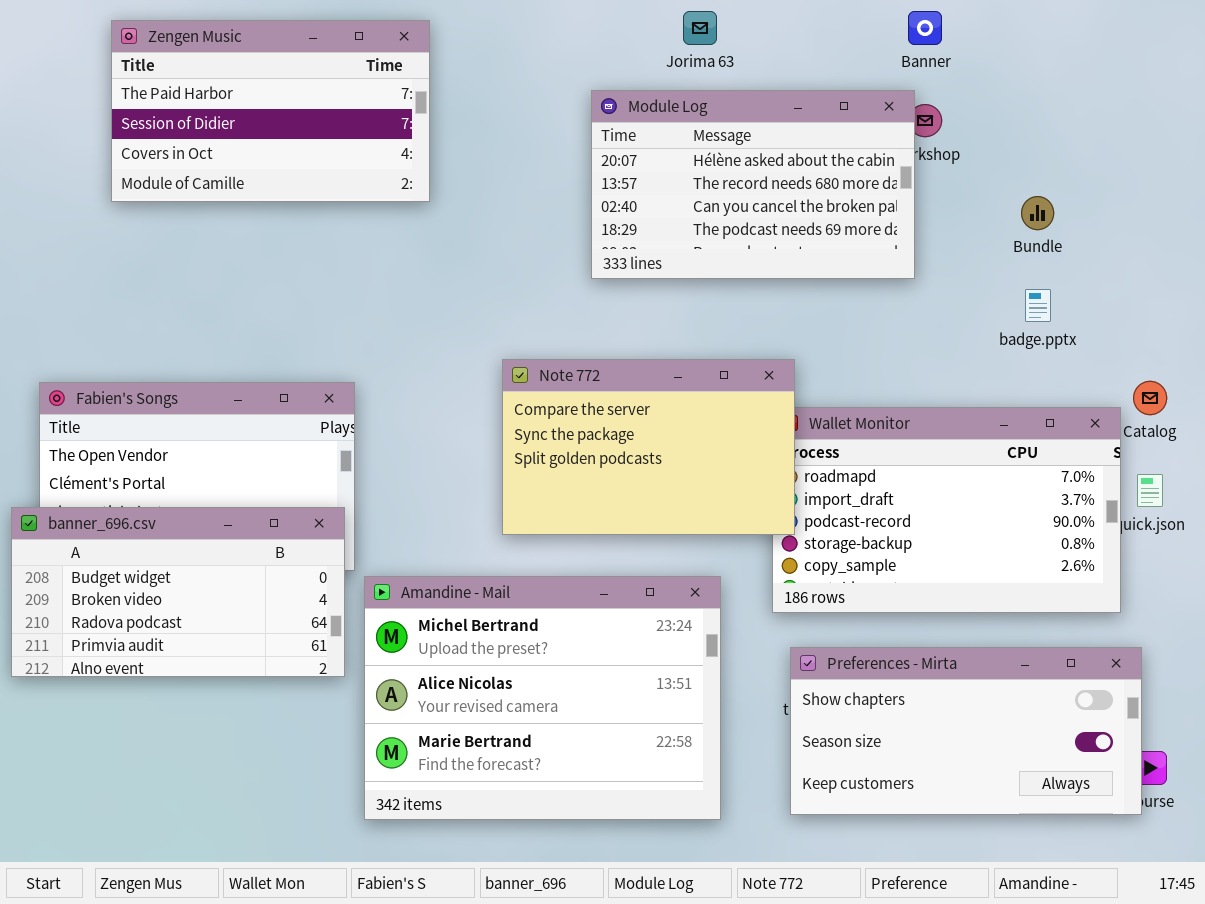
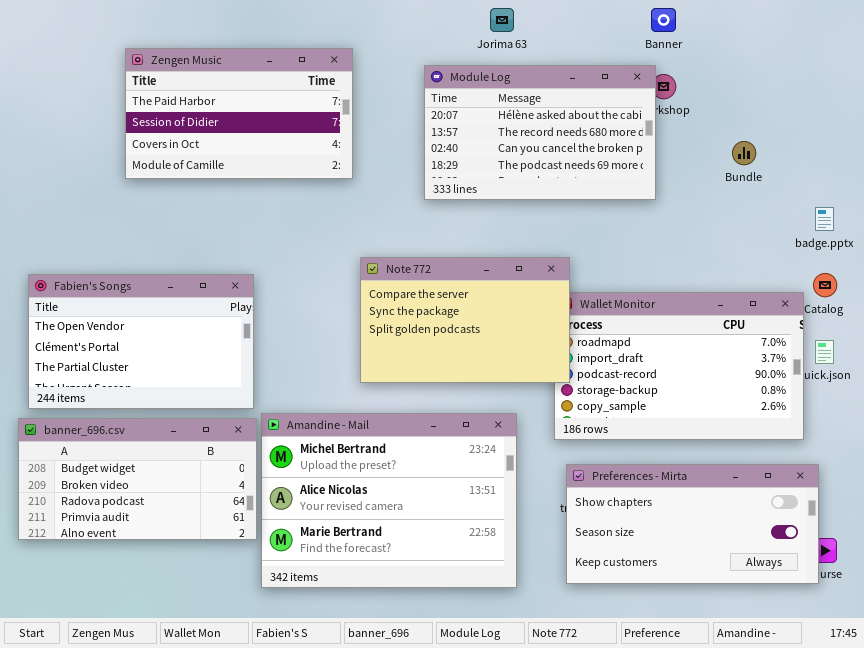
Zengen Music: [111,20,430,202] -> [125,48,353,179], moved
badge.pptx: [1025,289,1051,322] -> [815,207,834,231], moved
banner_696.csv: [11,507,345,677] -> [18,418,257,540], moved

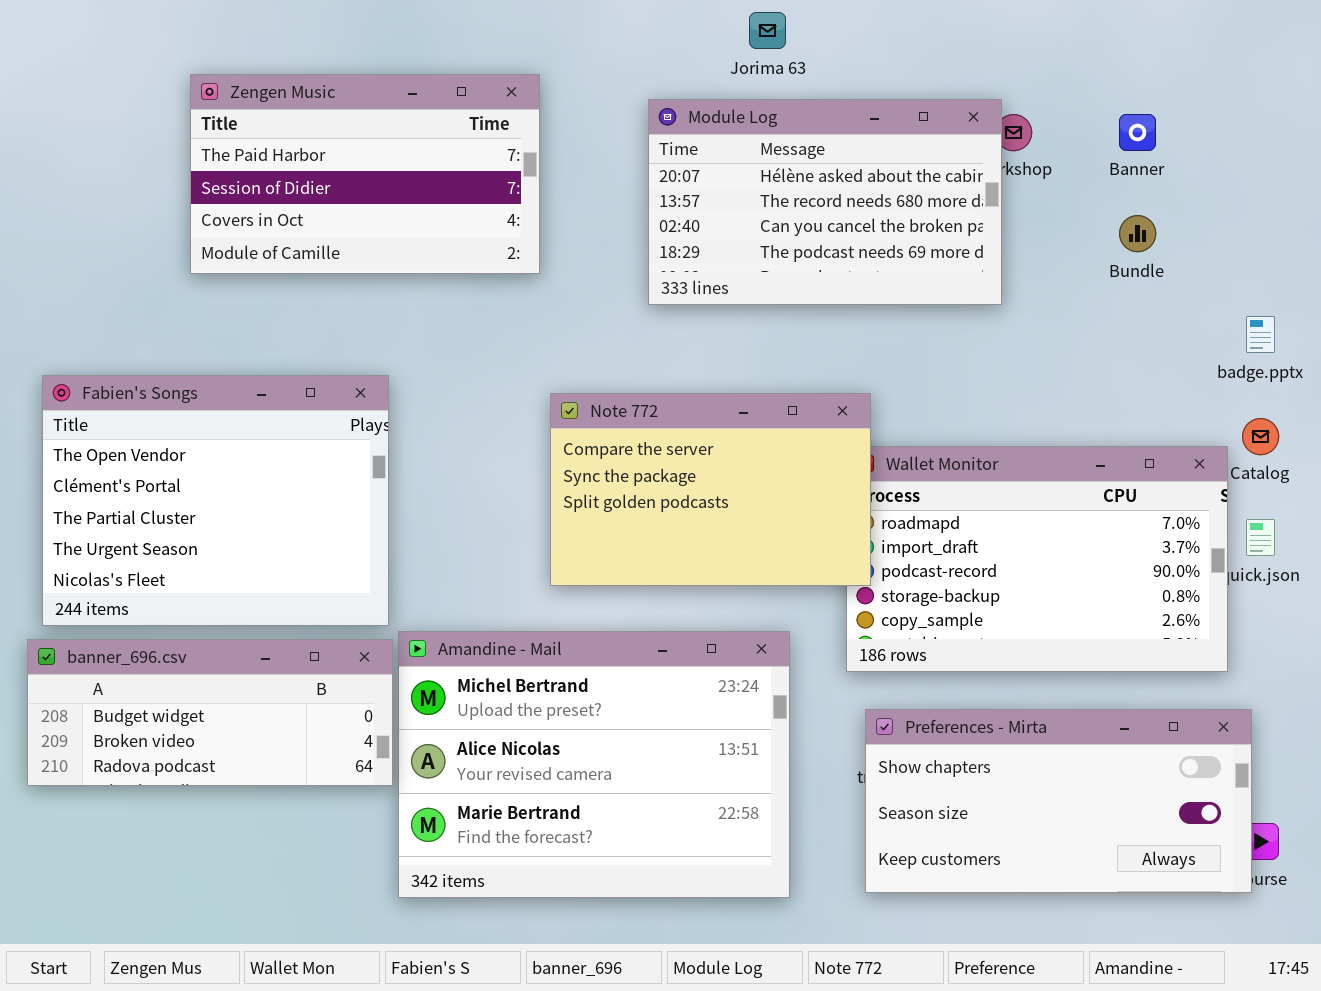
Banner: [651,8,676,32] -> [1119,114,1156,151], moved
Fabien's Songs: [28,274,254,409] -> [42,375,389,626], resized
banner_696.csv: [18,418,257,540] -> [27,639,393,786], resized

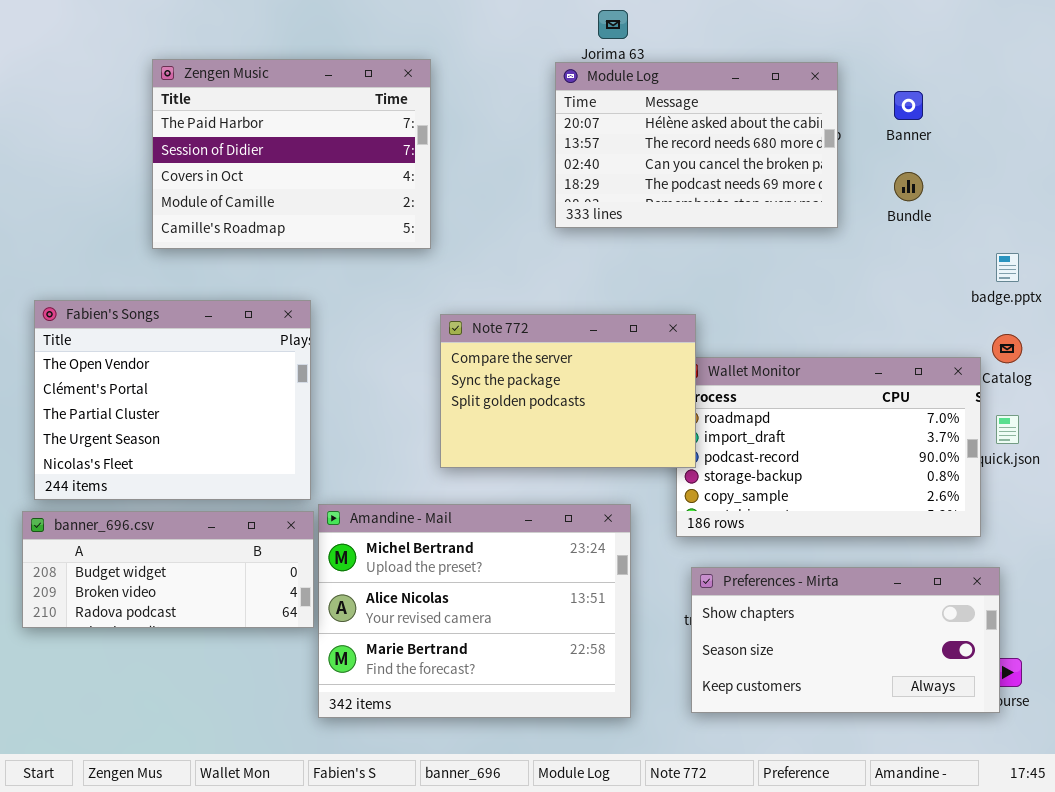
Zengen Music: [190,74,540,274] -> [152,59,431,249], resized
Module Log: [648,99,1002,305] -> [555,62,838,228], moved

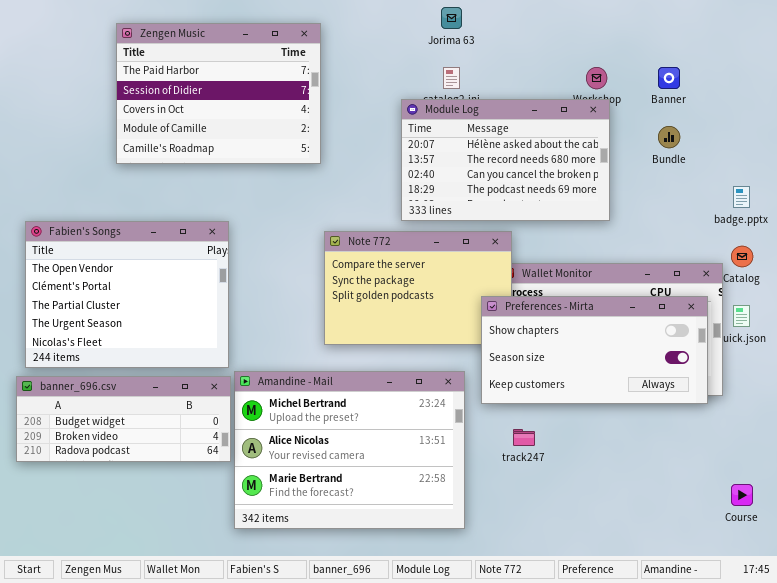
Zengen Music: [152,59,431,249] -> [116,23,321,164], moved
Module Log: [555,62,838,228] -> [401,99,610,221], moved
Preferences - Mirta: [691,567,1000,713] -> [481,296,708,404], moved

